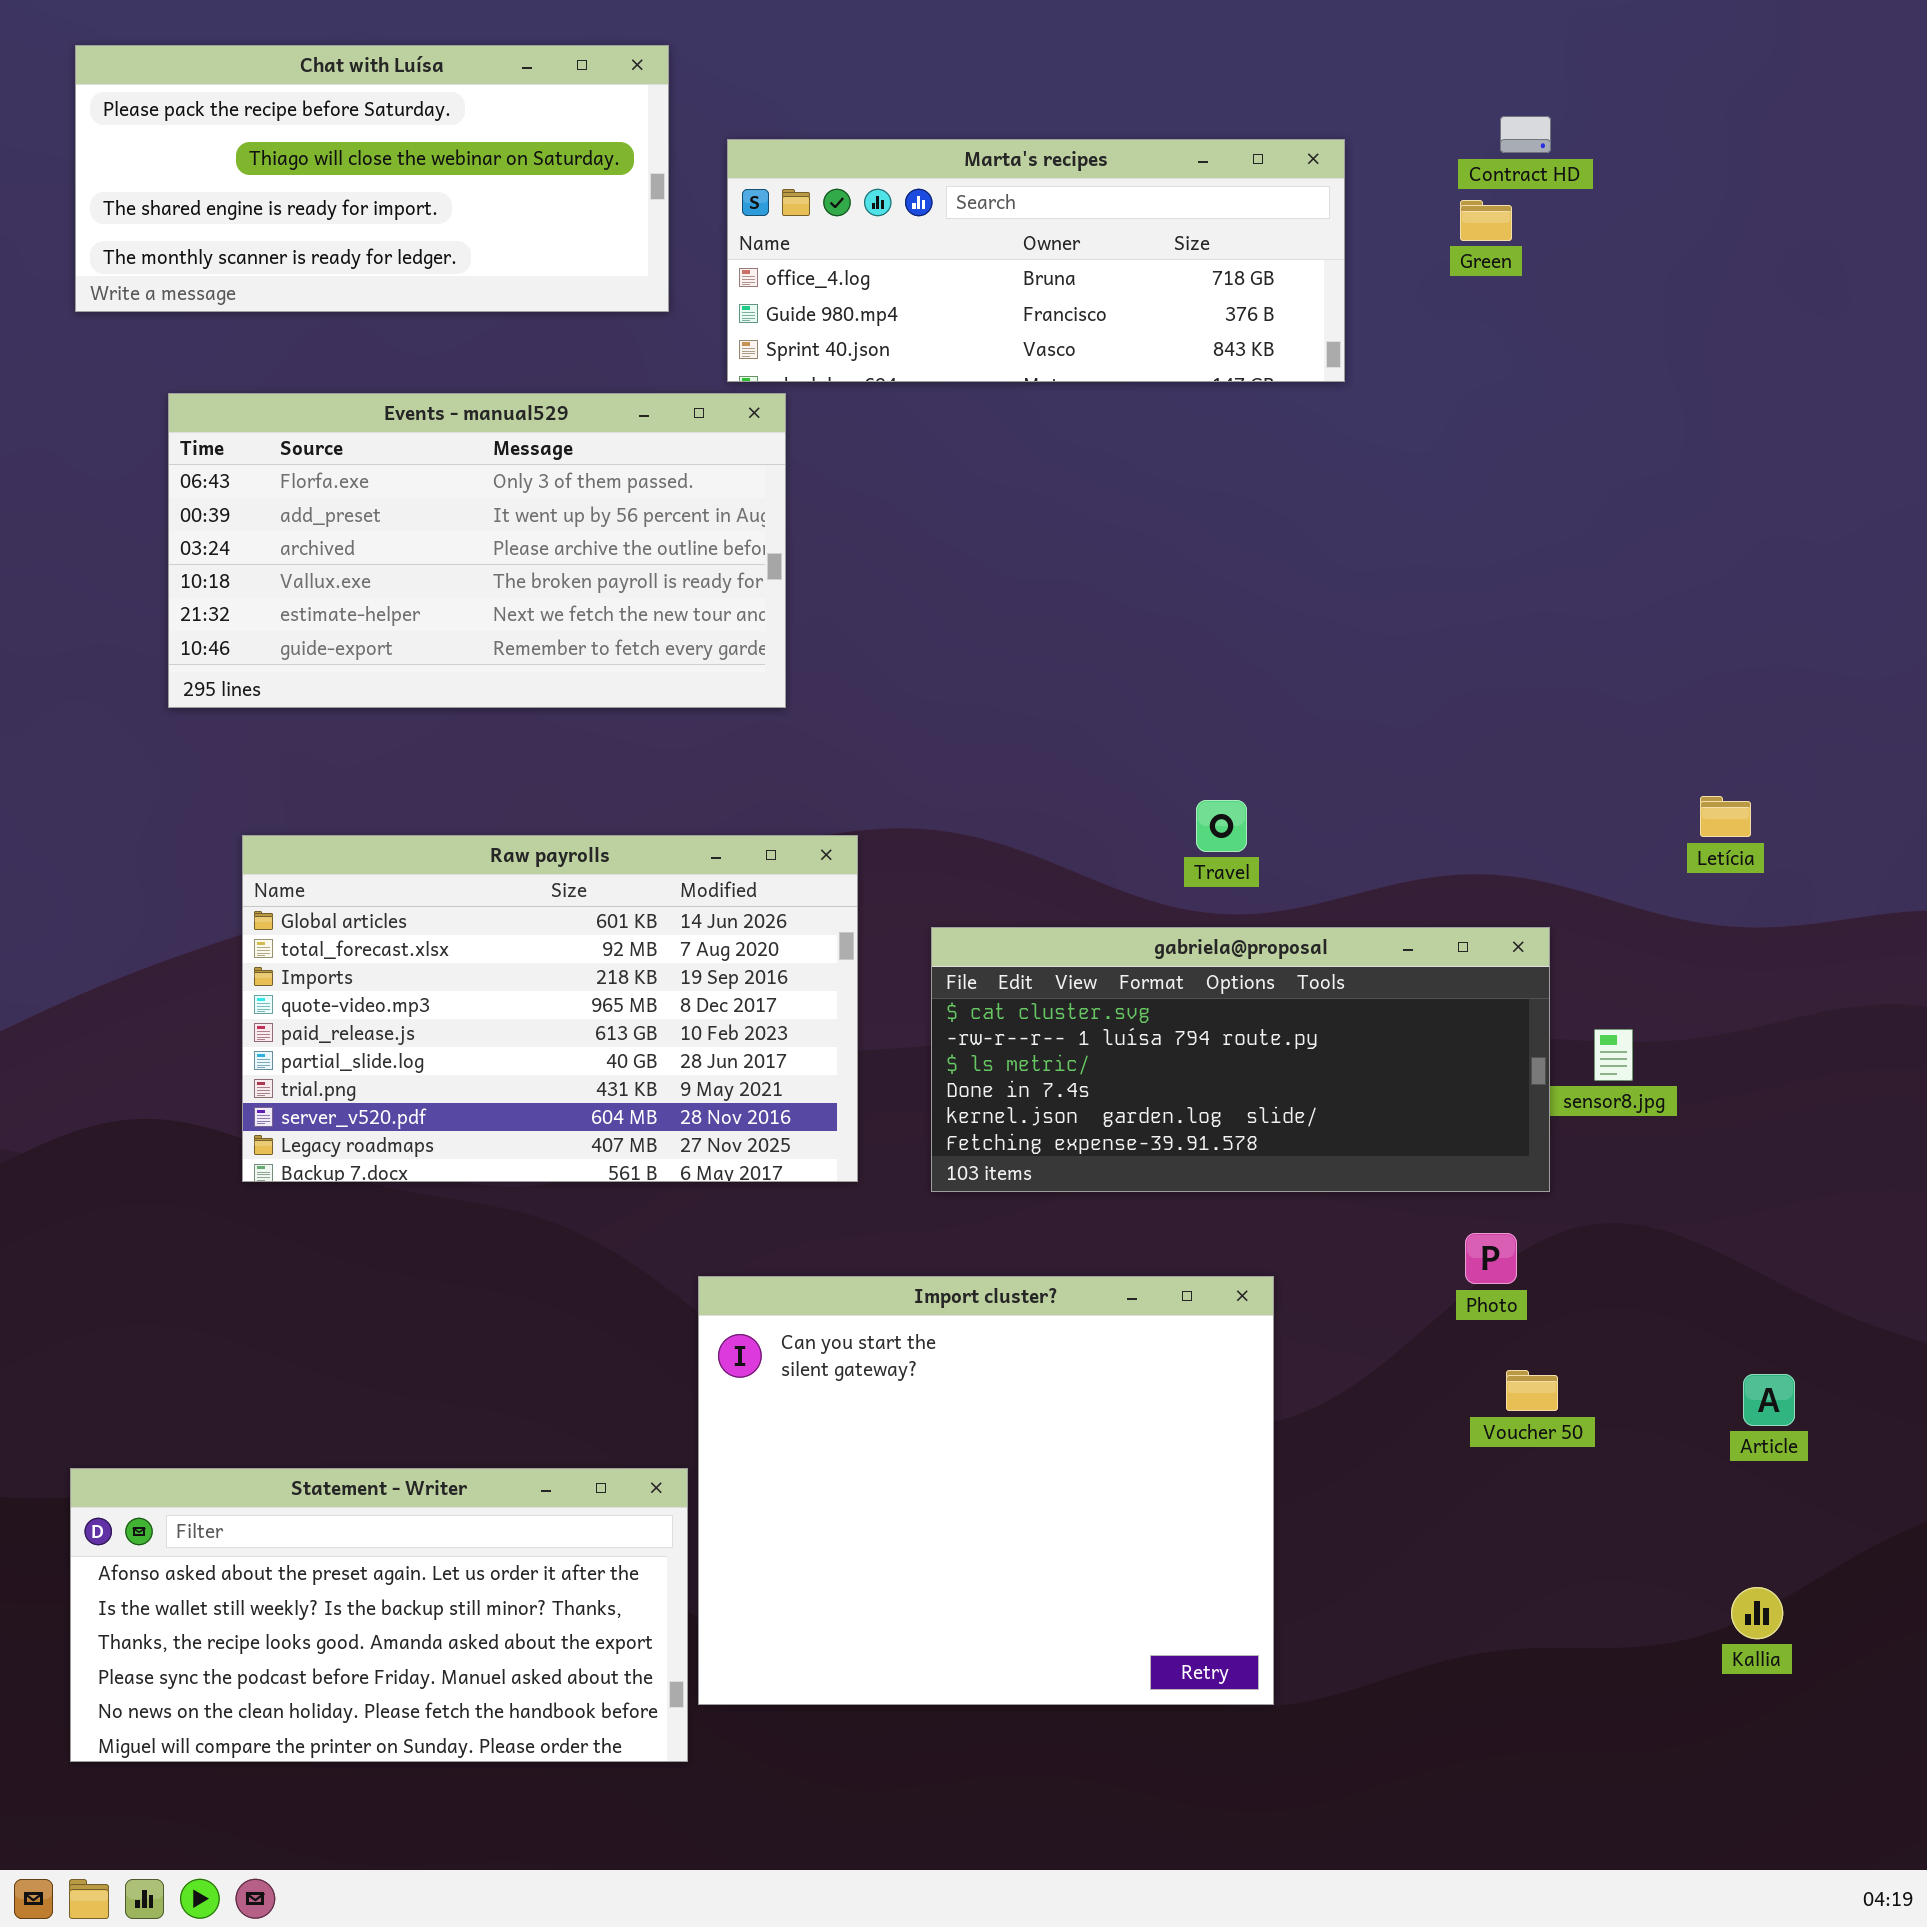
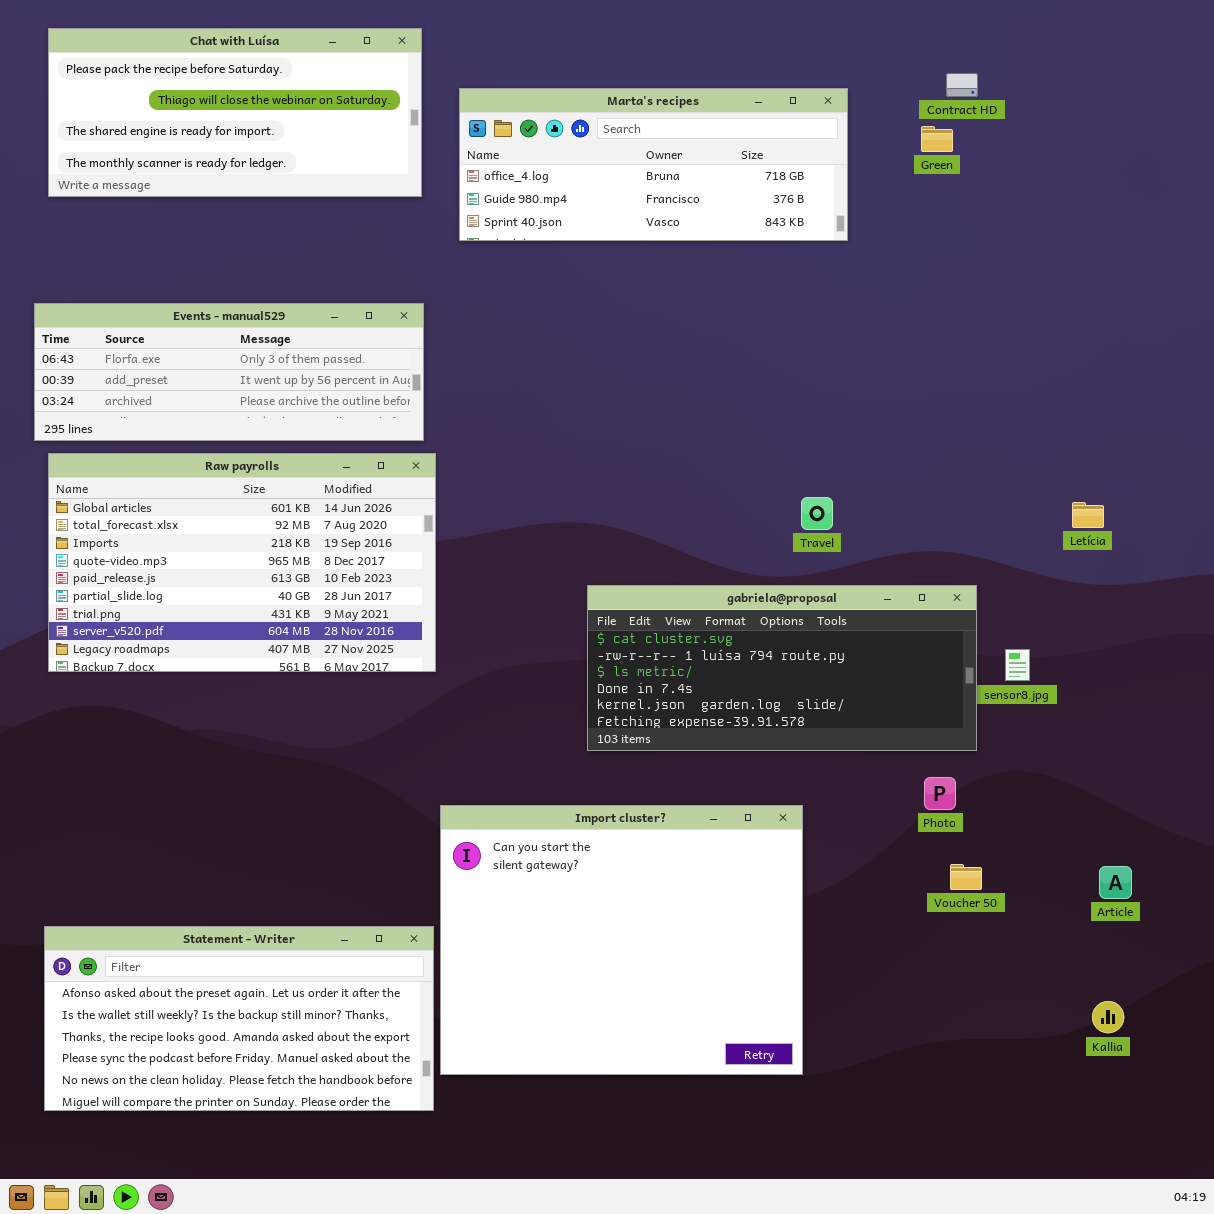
Events - manual529: [168,393,786,708] -> [34,303,424,441], moved, resized
Travel: [1196,800,1247,852] -> [801,497,833,530], moved
Raw payrolls: [242,835,858,1182] -> [48,453,436,672], moved

